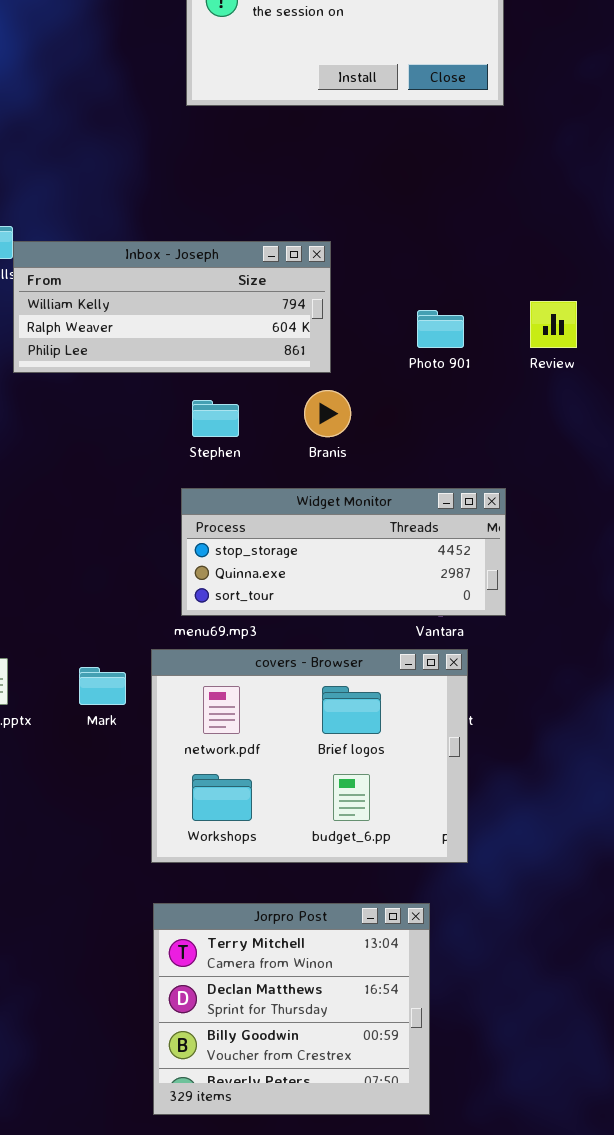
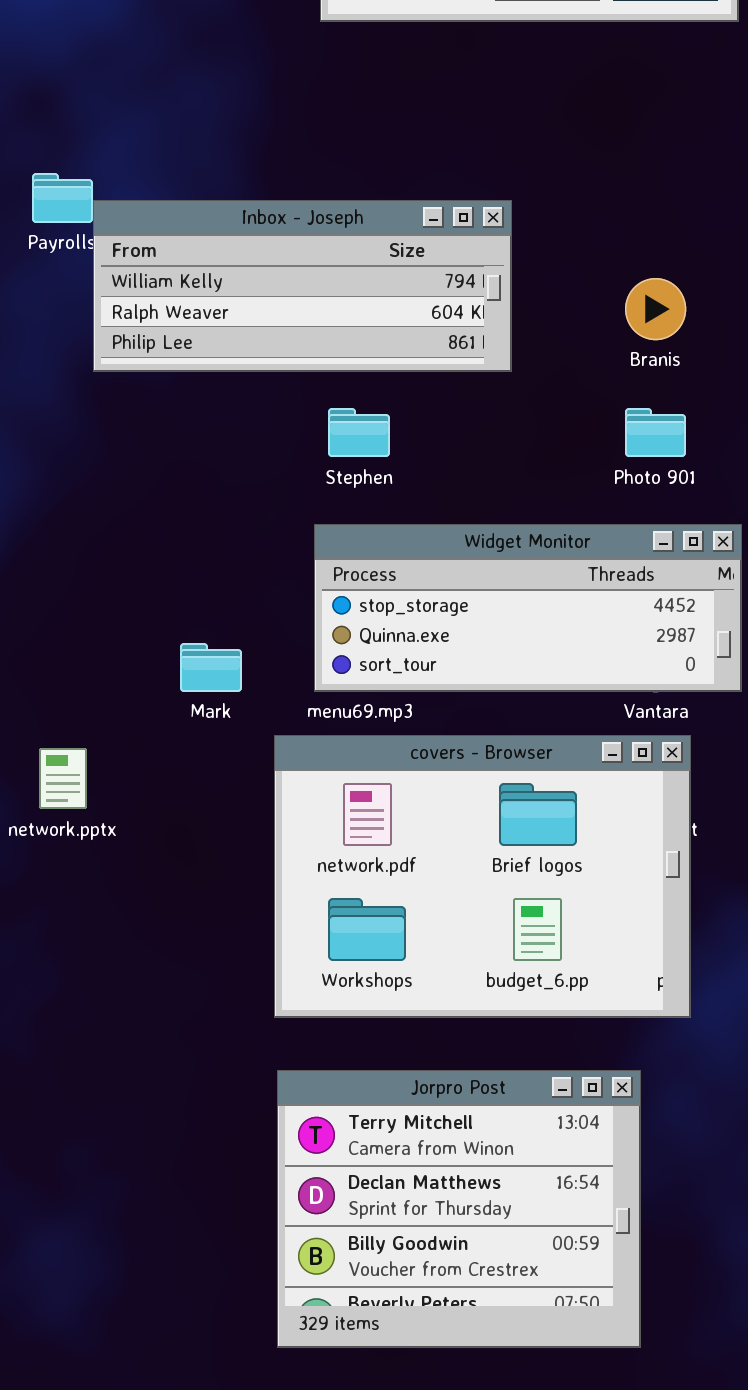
Photo 901: [417,310,464,348] -> [625,408,686,457], moved
Branis: [304,390,351,437] -> [625,278,686,340], moved
Mark: [79,667,126,705] -> [180,643,242,692], moved

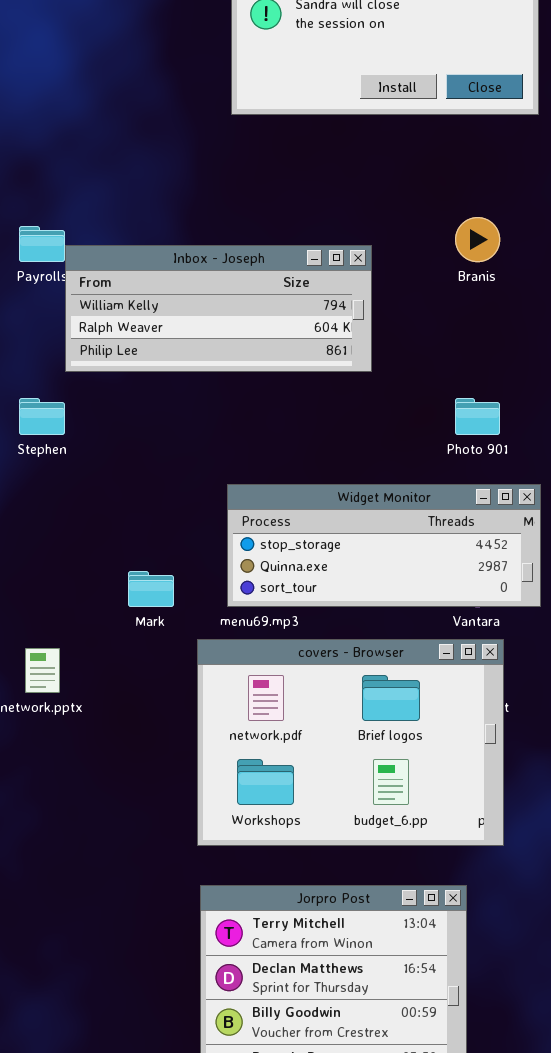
Branis: [625,278,686,340] -> [455,217,500,262], moved
Stephen: [328,408,390,457] -> [19,398,65,435], moved

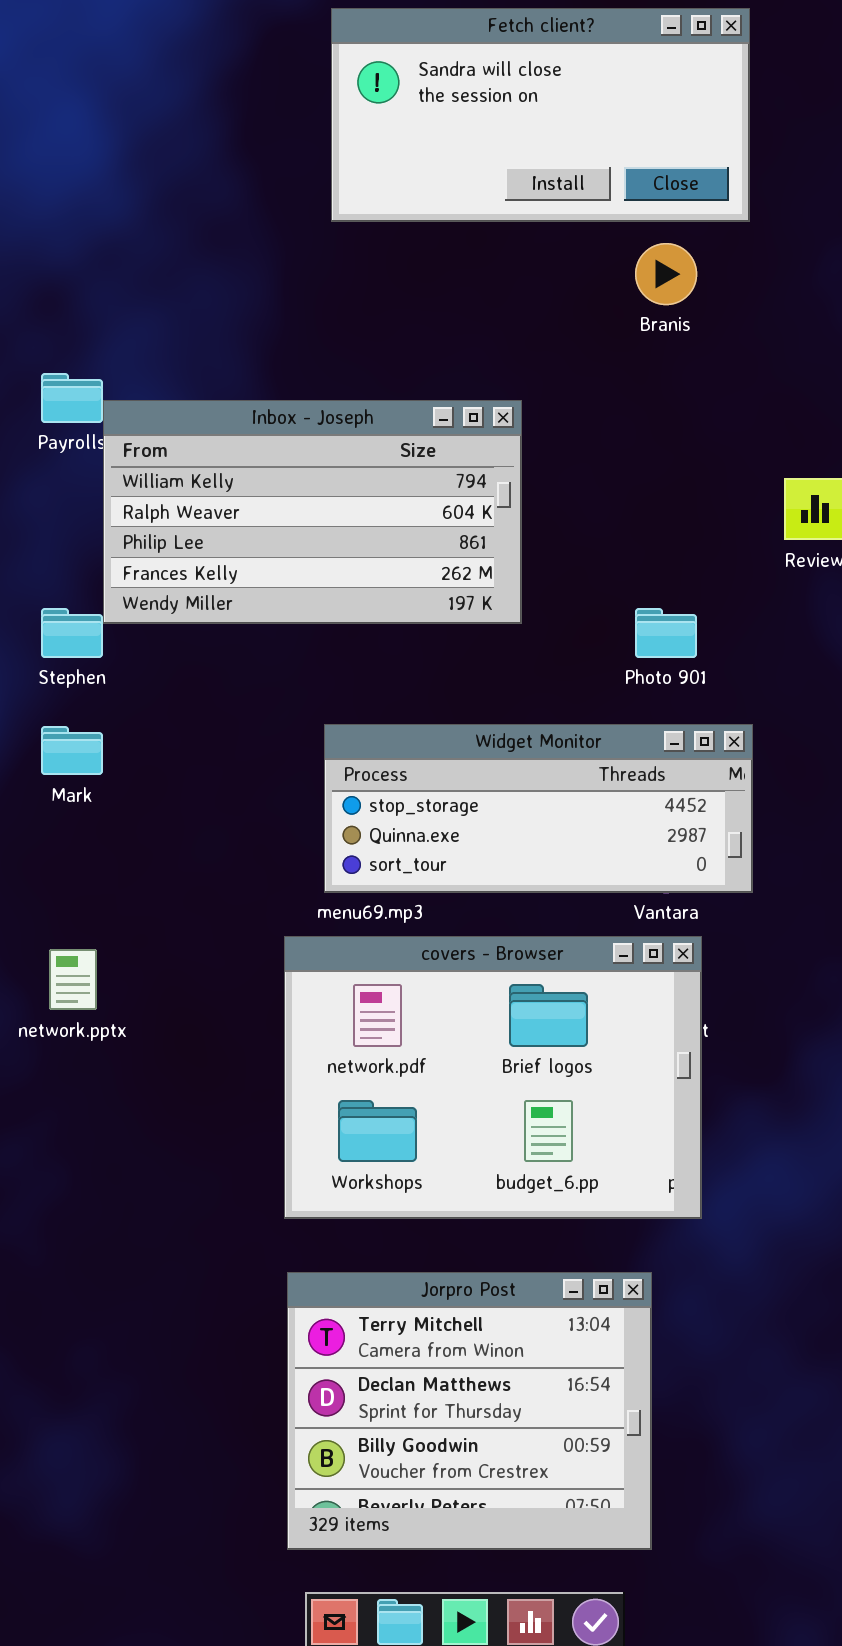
Branis: [455,217,500,262] -> [635,243,697,305], moved
Inbox - Joseph: [65,245,372,372] -> [103,400,522,624], resized
Mark: [128,571,174,607] -> [41,726,103,775], moved

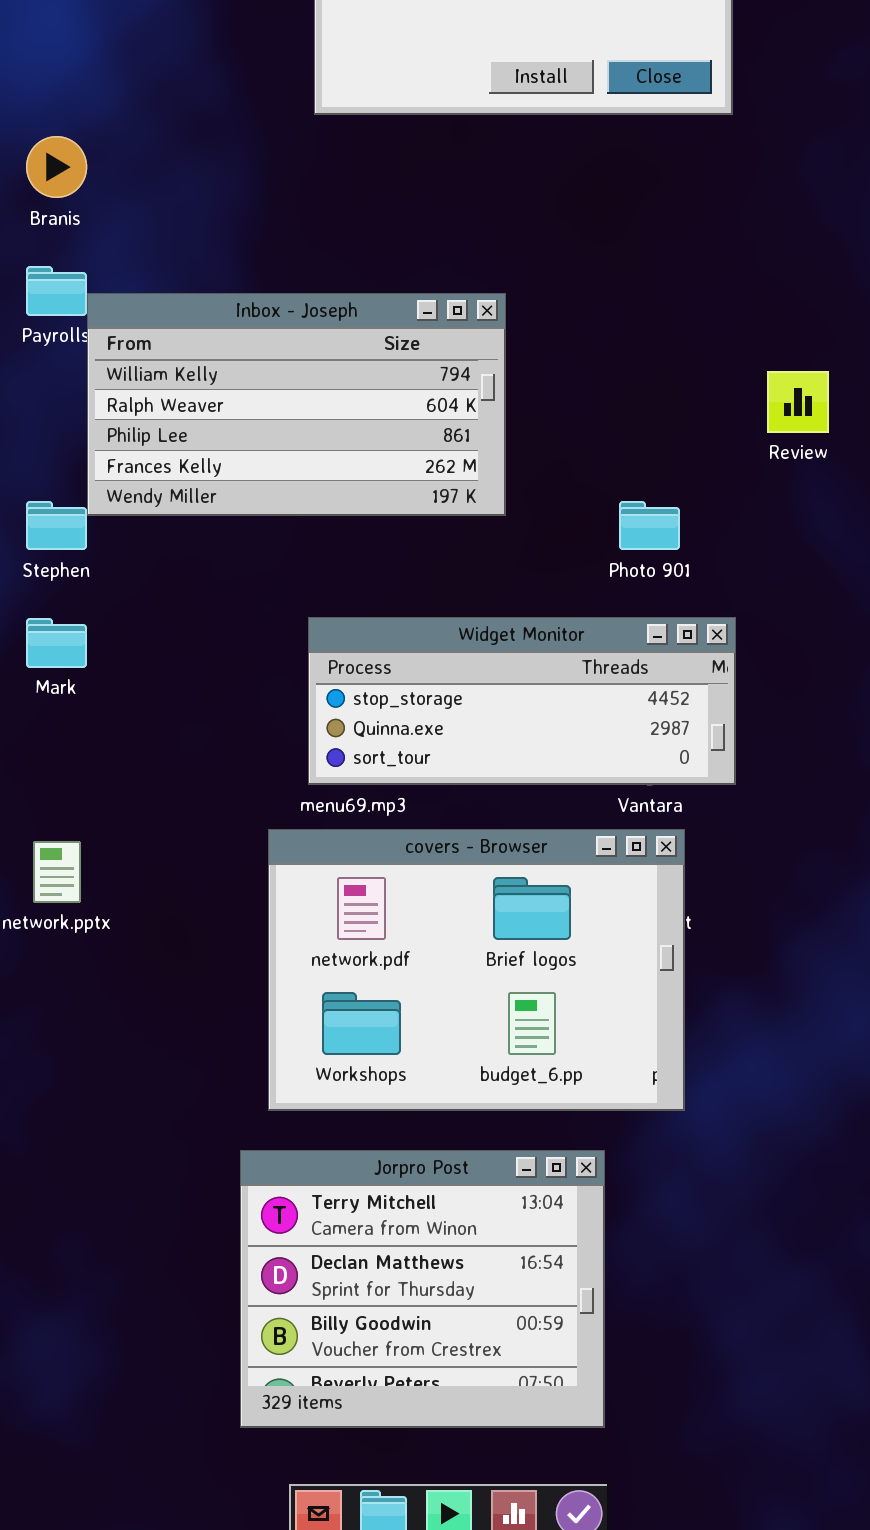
Branis: [635,243,697,305] -> [26,136,87,198], moved
Jorpro Post: [287,1272,652,1550] -> [240,1150,605,1428], moved

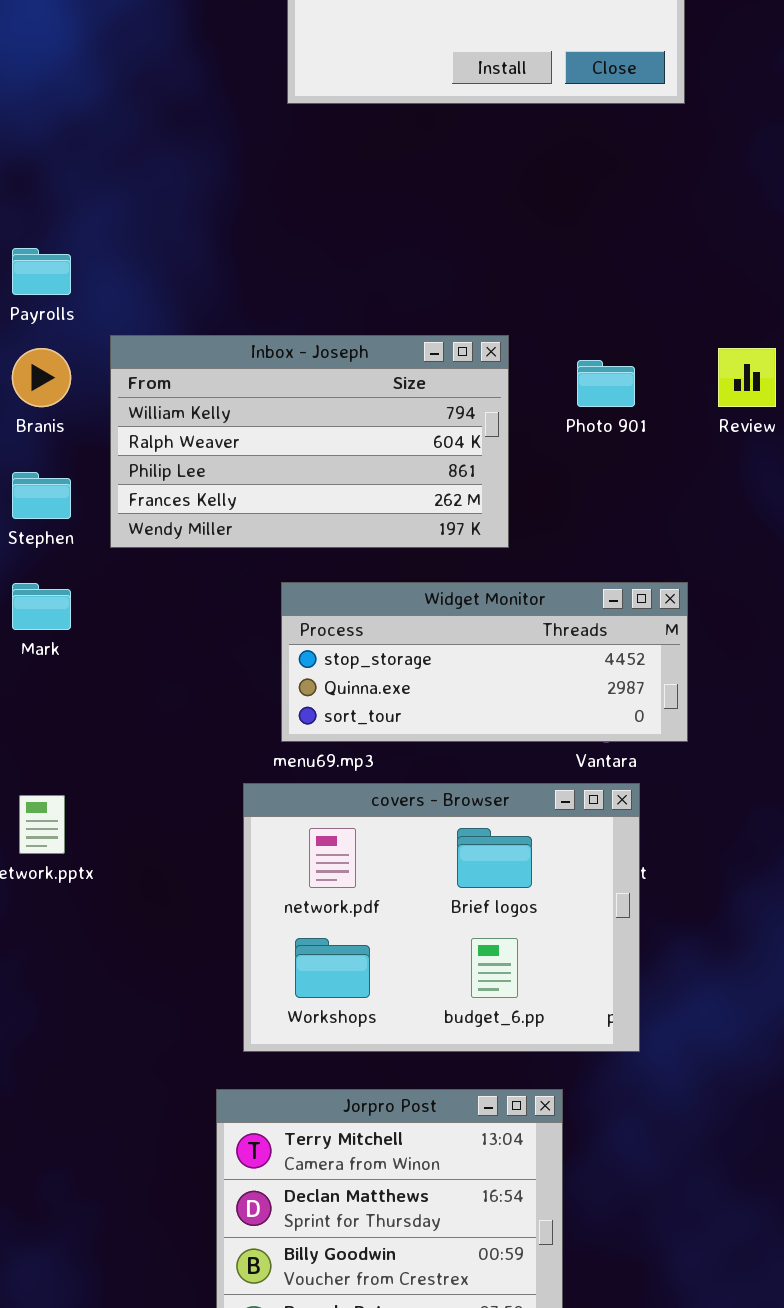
Branis: [26,136,87,198] -> [12,348,71,407], moved
Inbox - Joseph: [87,293,506,516] -> [110,335,509,548], moved
Photo 901: [619,501,680,550] -> [577,360,635,407], moved

